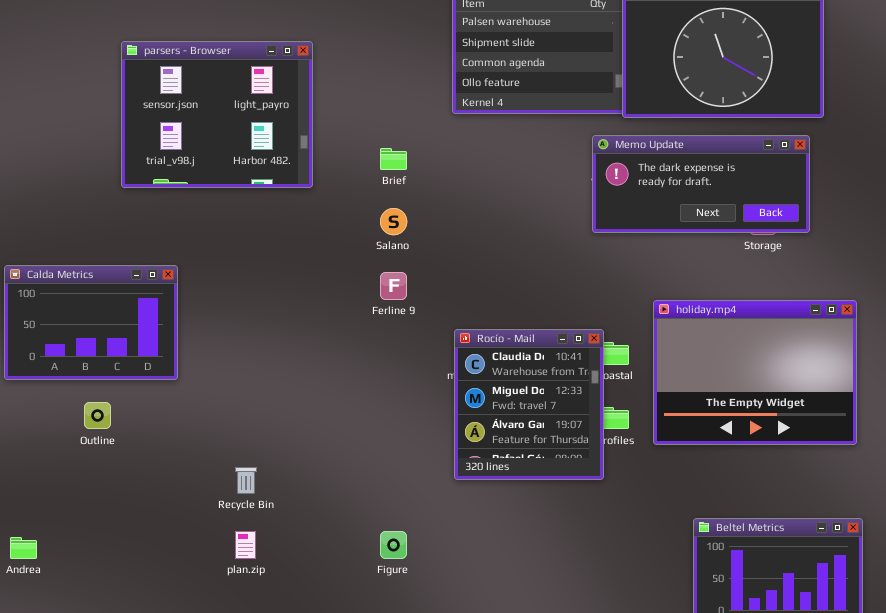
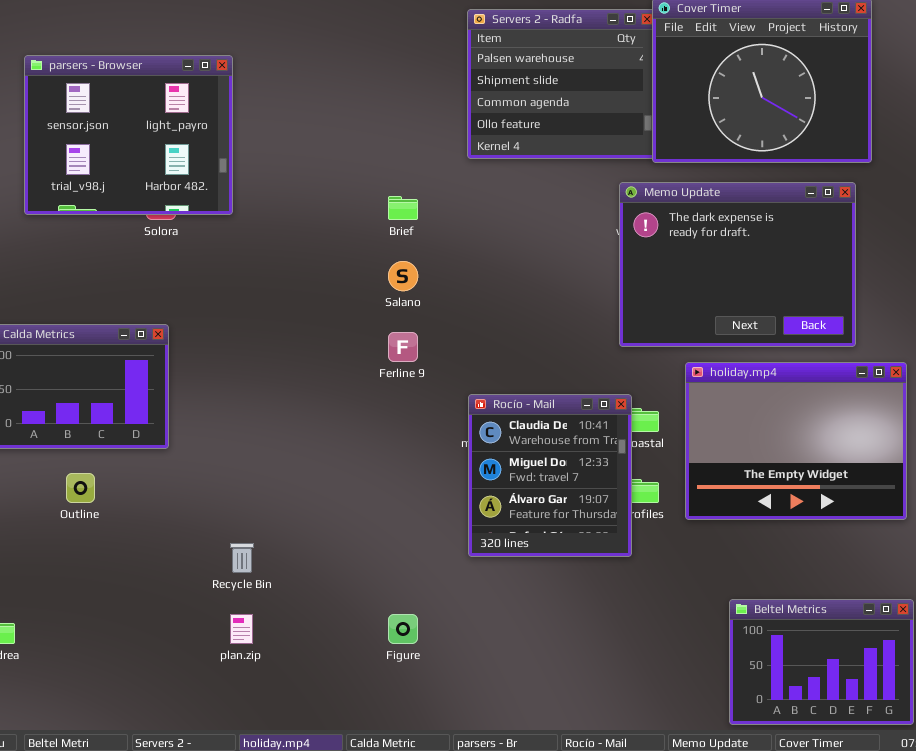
parsers - Browser: [121,41,313,188] -> [24,55,233,215], moved
Memo Update: [592,135,810,233] -> [619,182,856,347], resized

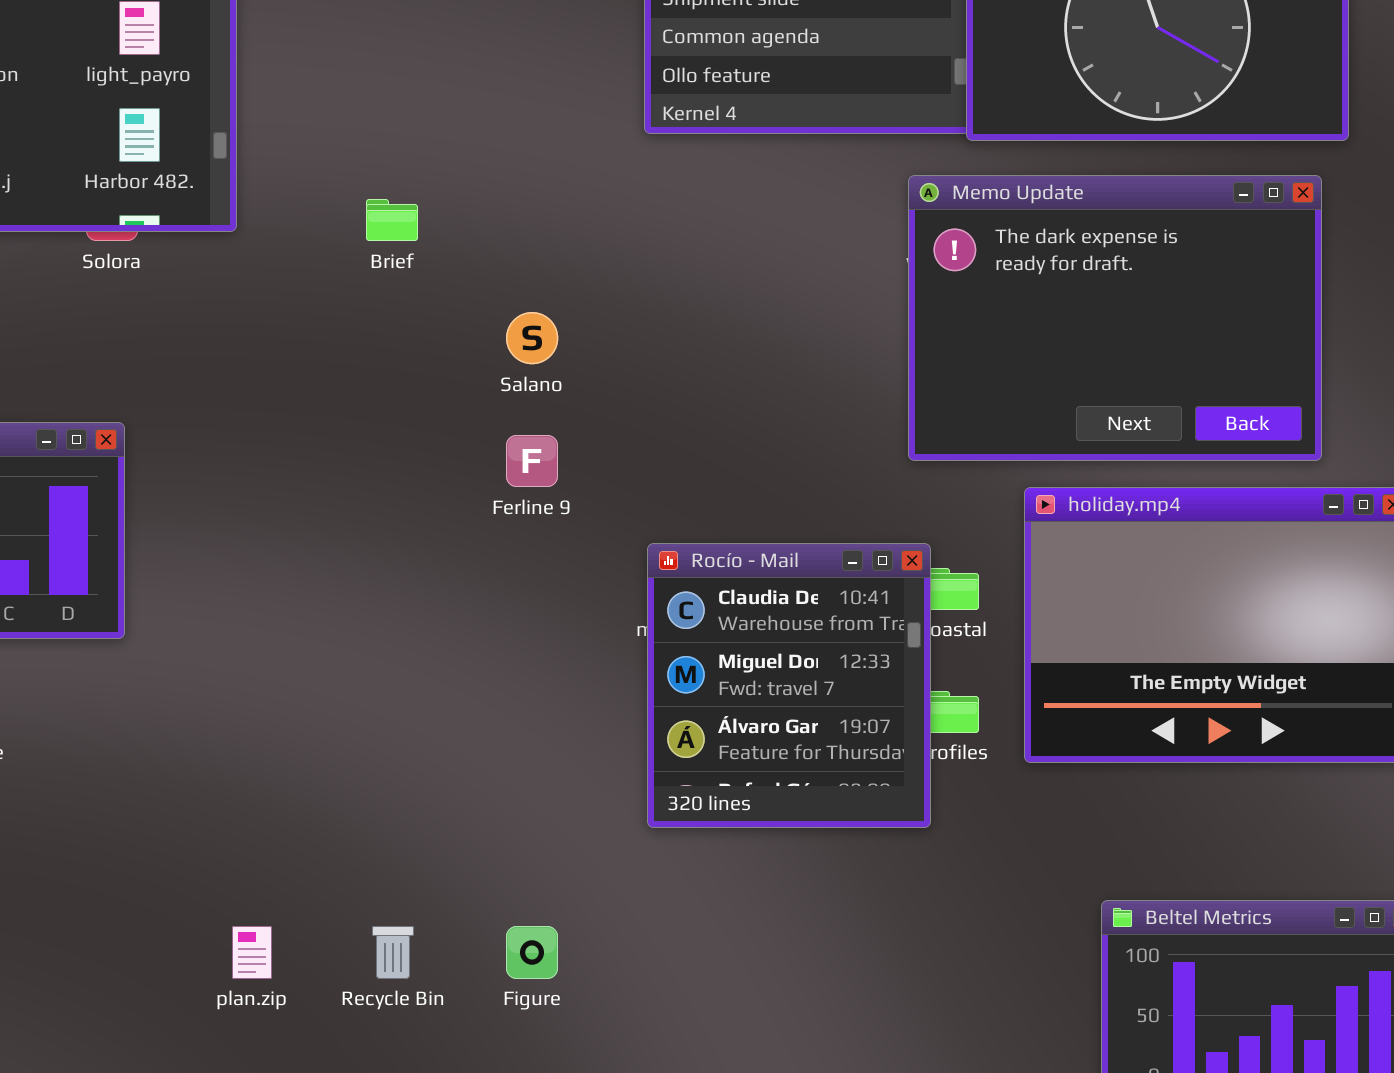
Brief: [388,196,418,220] -> [366,199,418,241], moved
Recycle Bin: [230,543,254,573] -> [372,926,414,979], moved

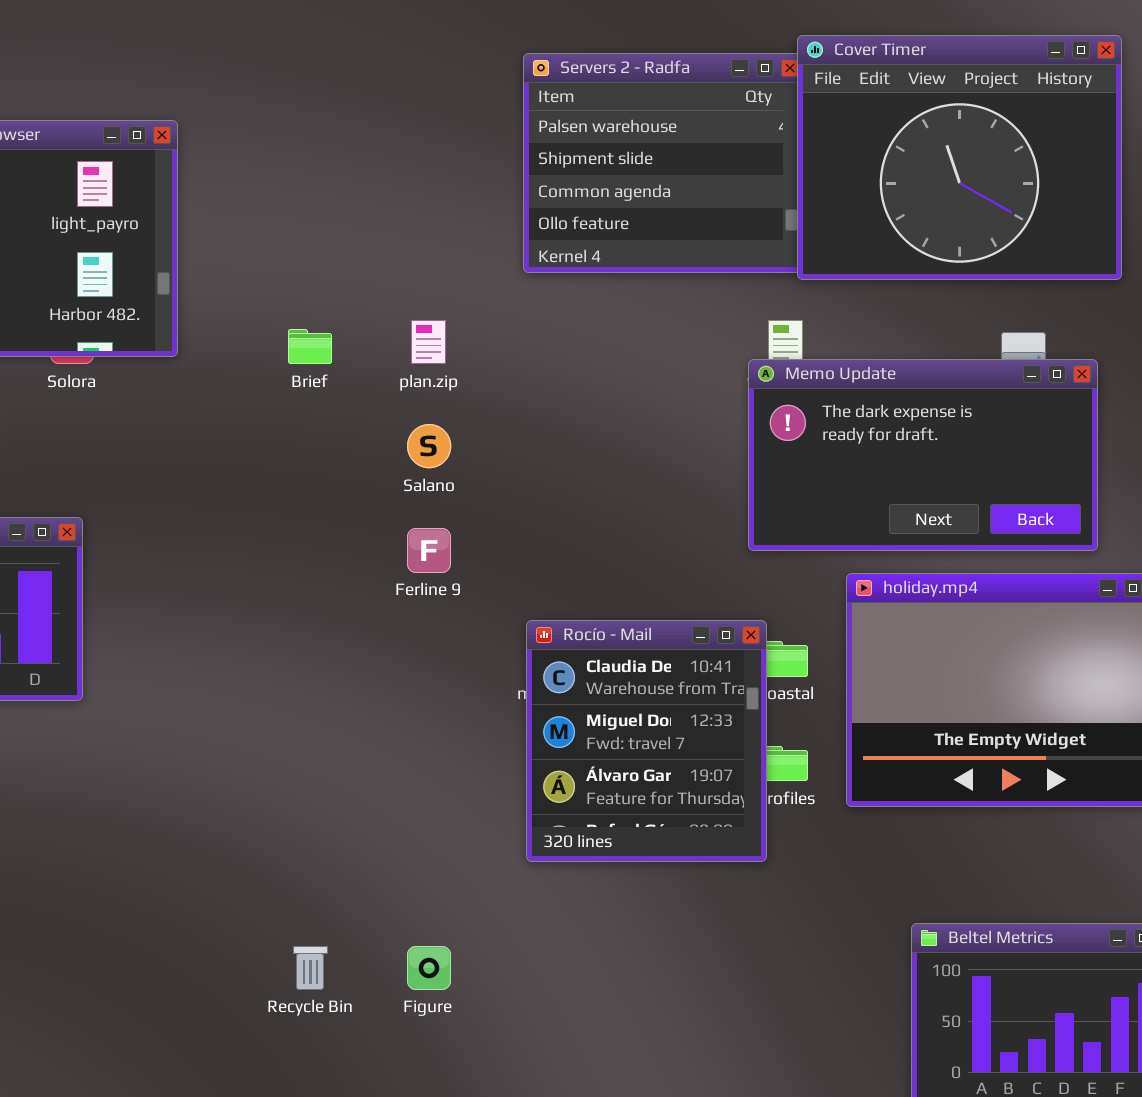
Memo Update: [908,175,1322,461] -> [748,359,1098,551], resized
plan.zip: [232,926,272,979] -> [411,320,446,364], moved

